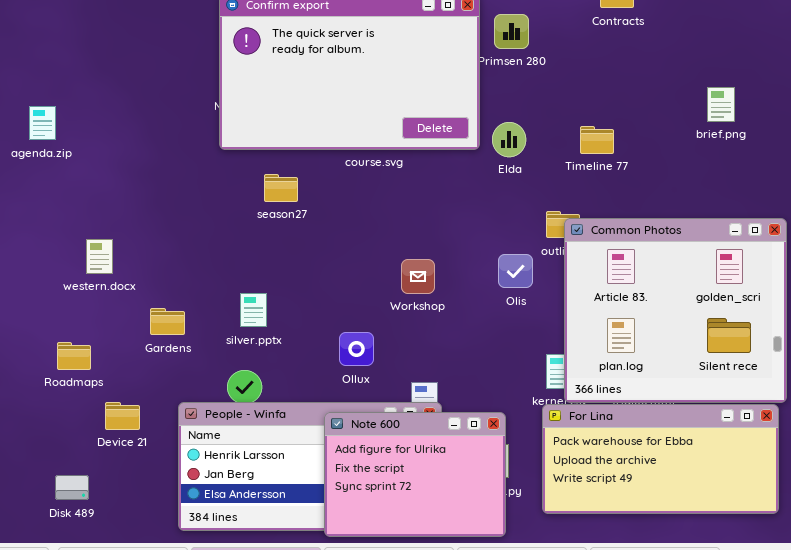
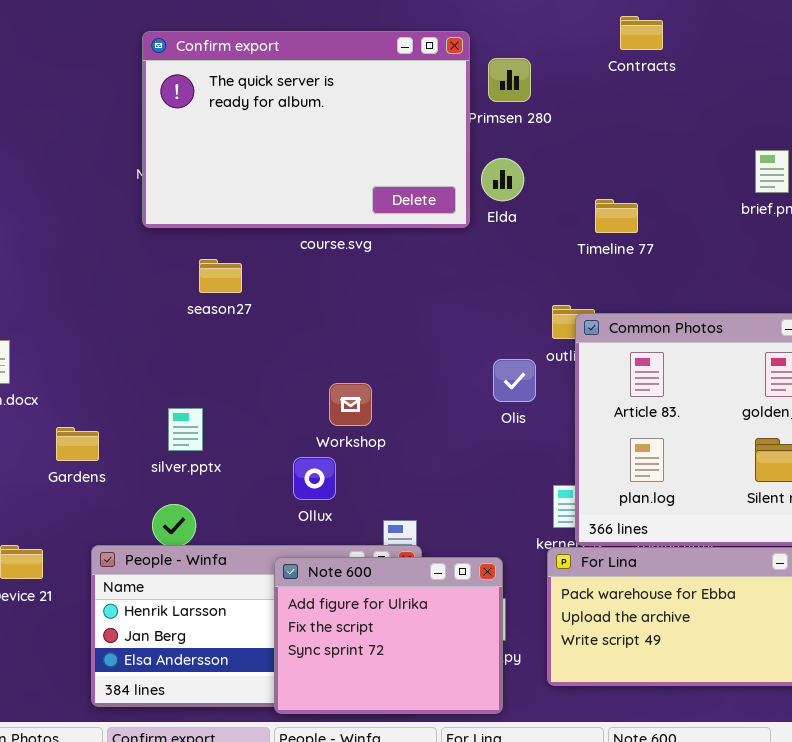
Elda: [492,122,526,157] -> [481,158,524,201], moved
Workshop: [401,259,435,294] -> [329,383,372,426], moved

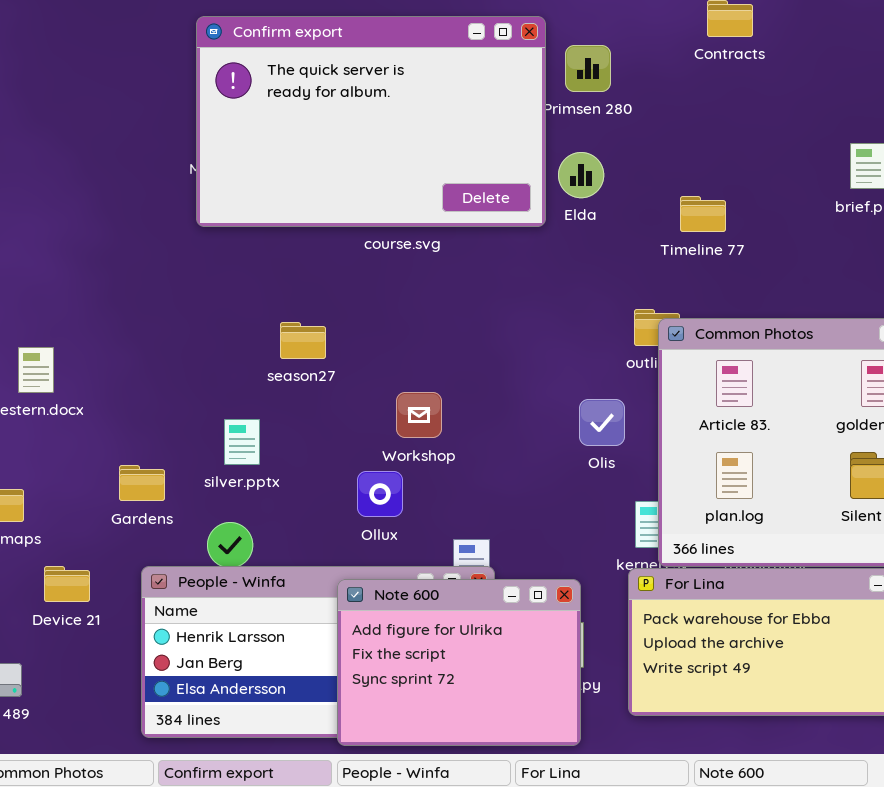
season27: [199,259,242,293] -> [280,322,326,359], moved
Olis: [493,359,536,402] -> [579,399,625,446], moved
Gardens: [56,427,99,461] -> [119,465,165,501], moved

